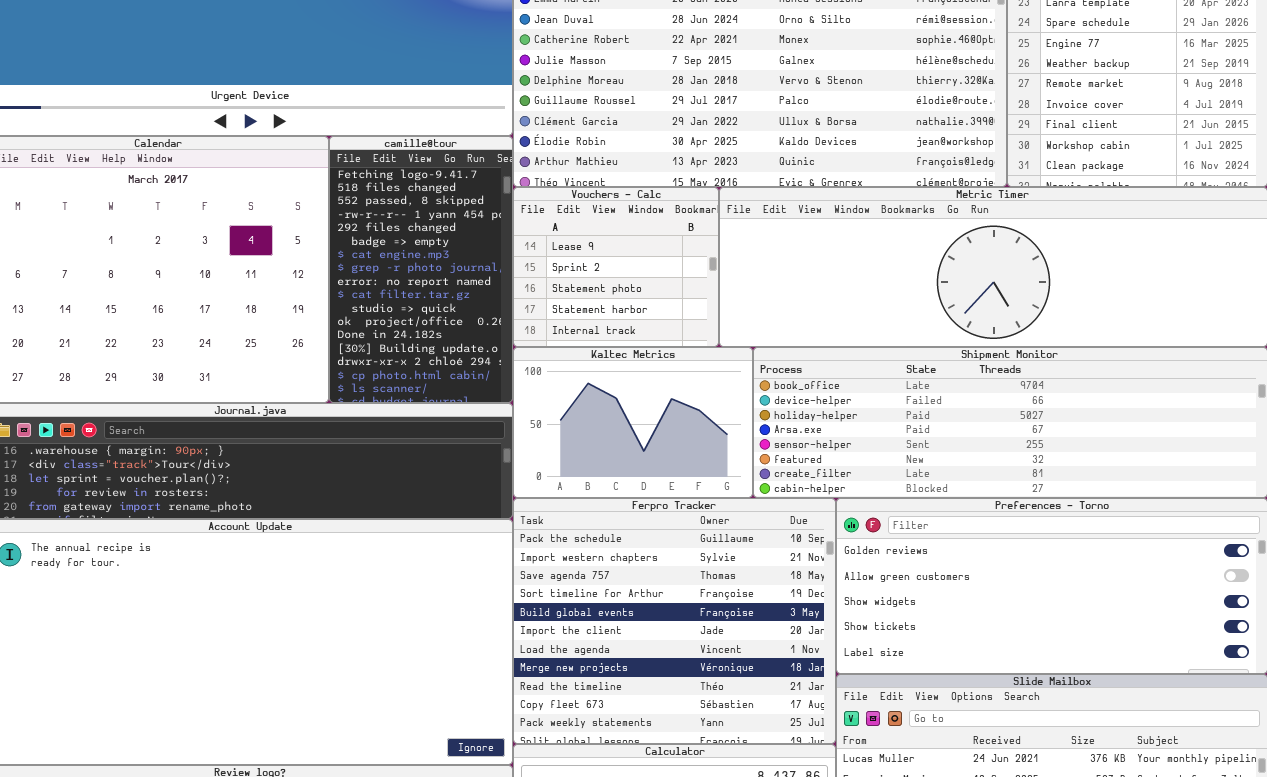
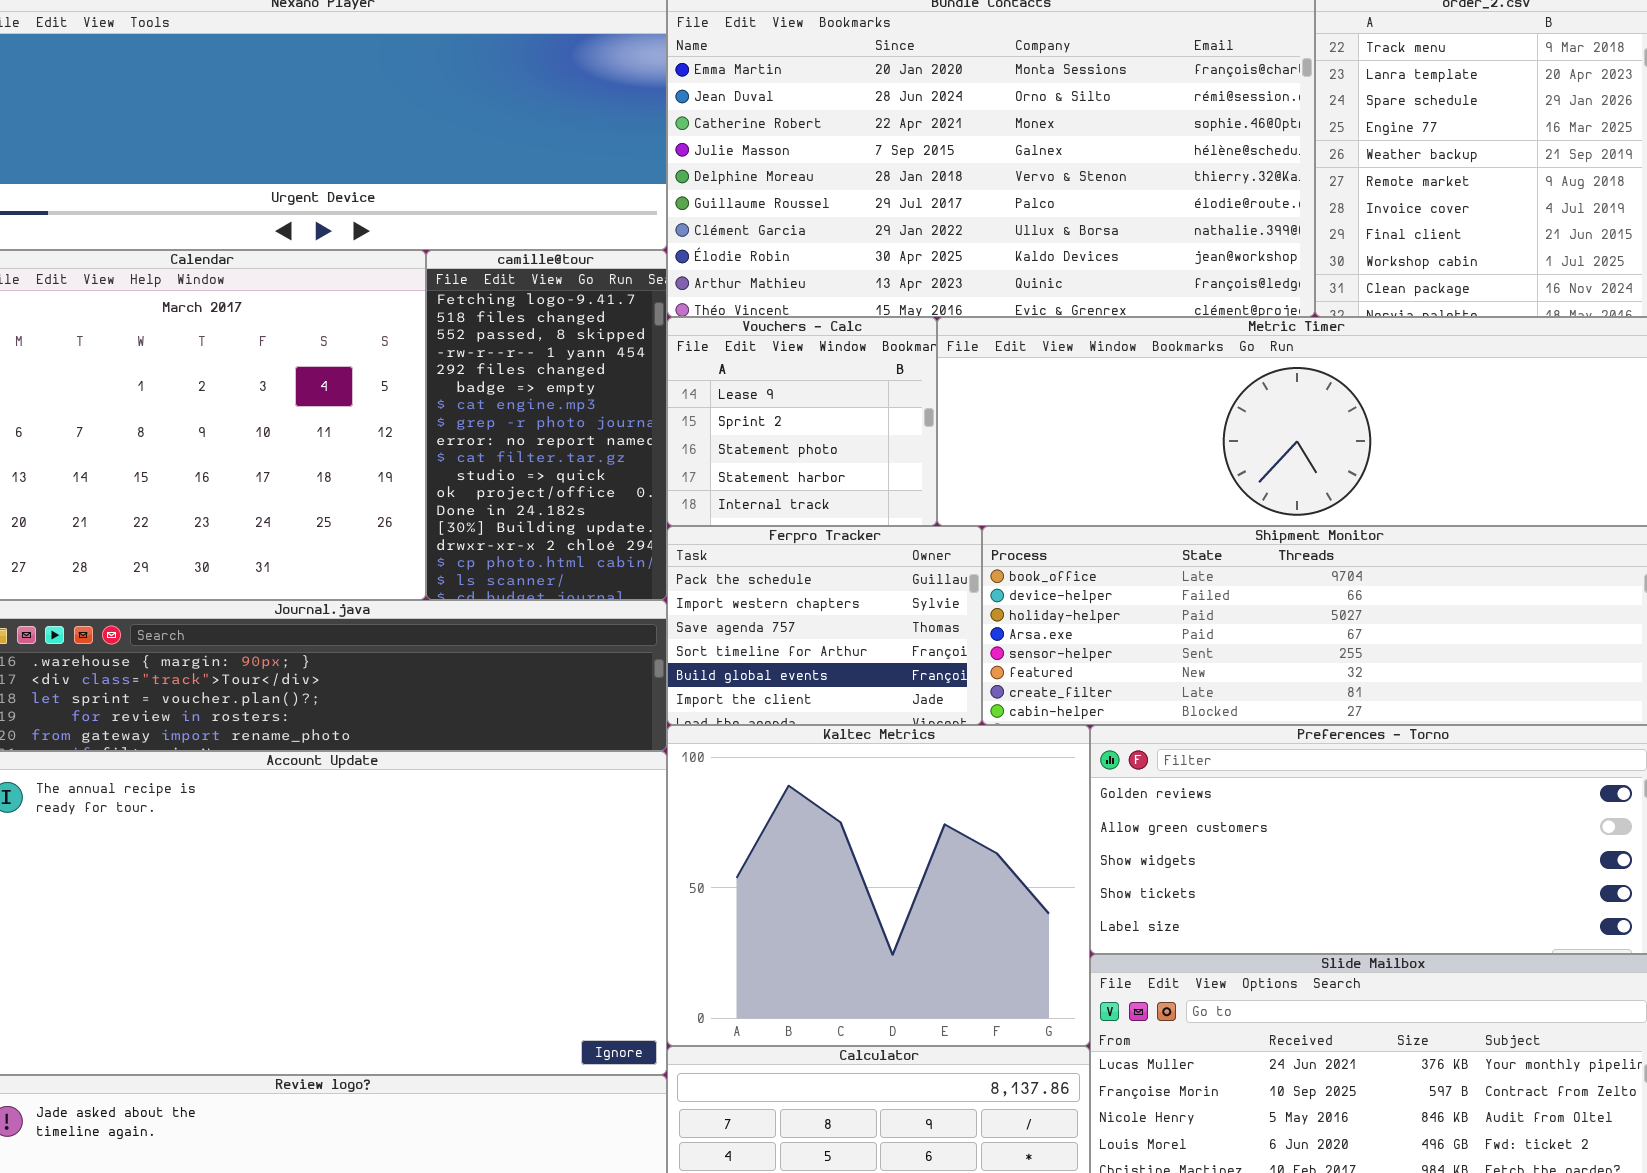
Kaltec Metrics: [513,347,753,498] -> [667,725,1090,1046], moved, resized
Ferpro Tracker: [513,498,836,744] -> [667,526,982,725], moved, resized

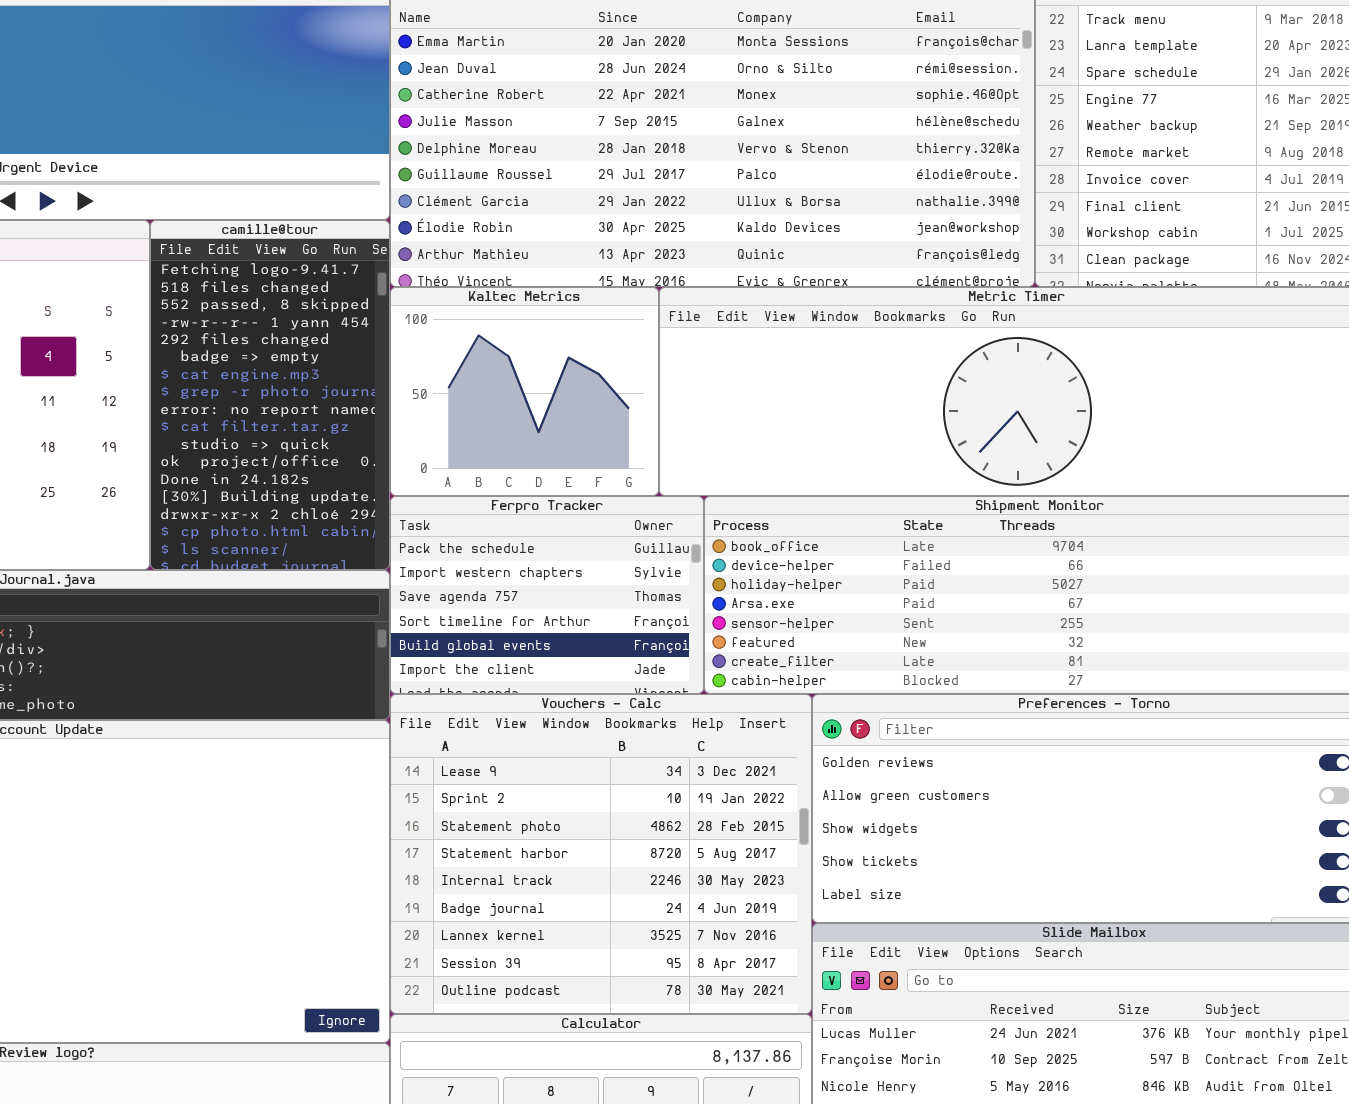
Vouchers - Calc: [667,317,937,526] -> [390,694,812,1014], moved, resized
Kaltec Metrics: [667,725,1090,1046] -> [390,287,659,496], moved, resized

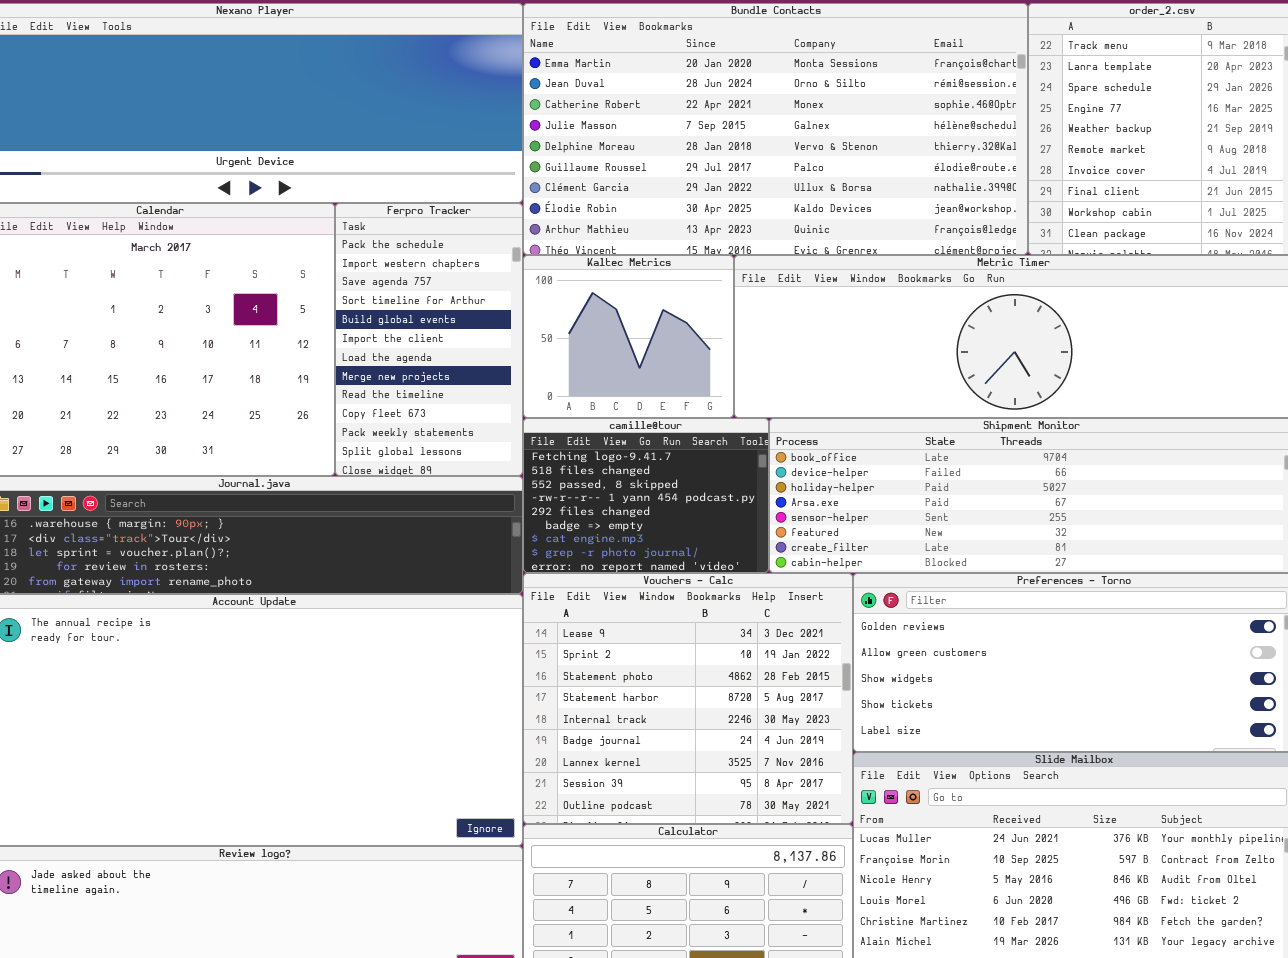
camille@tour: [150,220,390,570] -> [523,418,769,573], moved, resized
Ferpro Tracker: [390,496,704,694] -> [335,203,523,476], moved, resized

